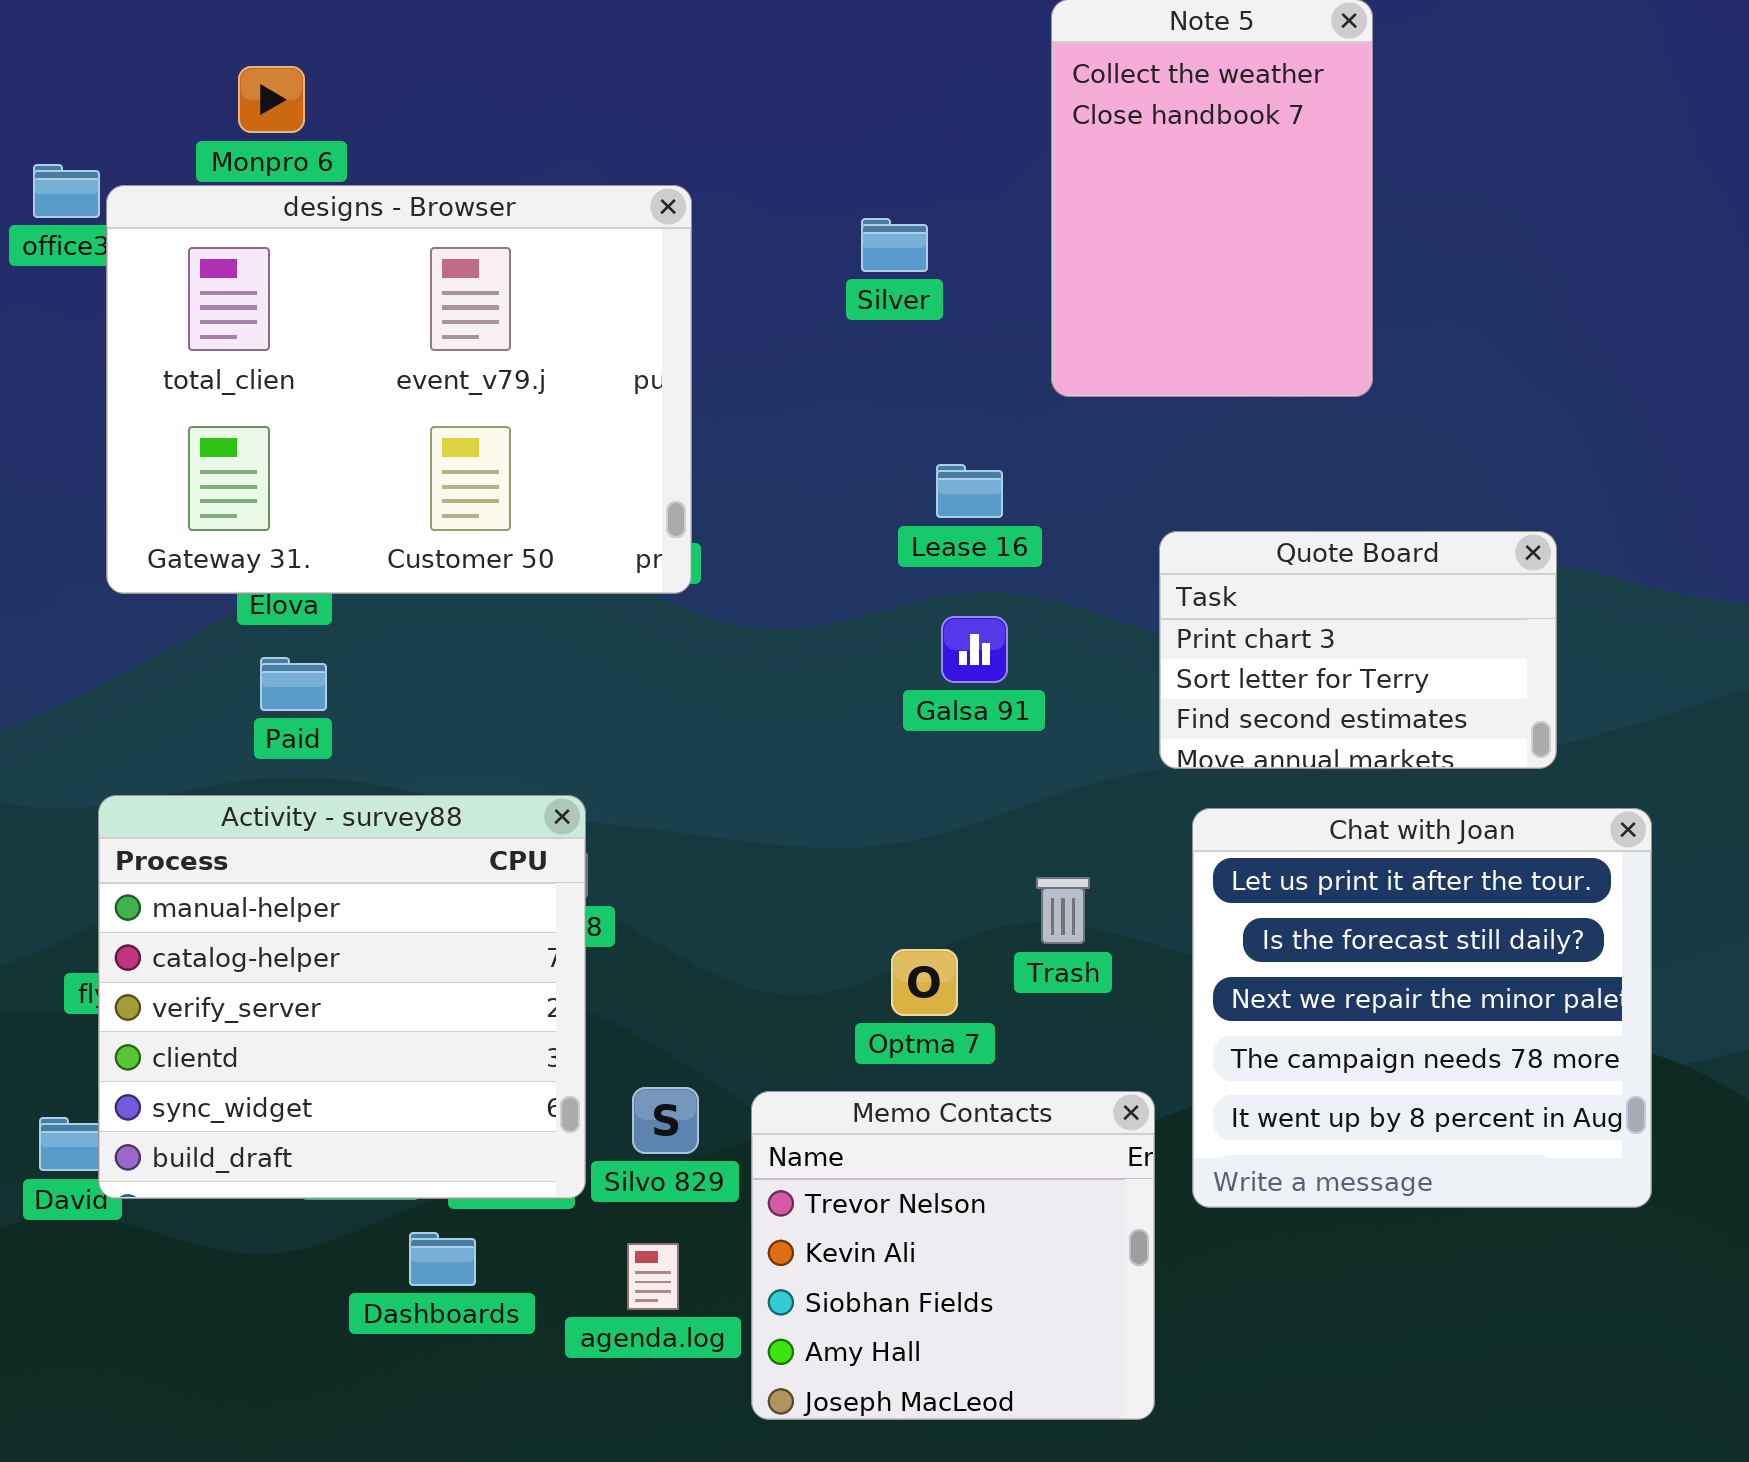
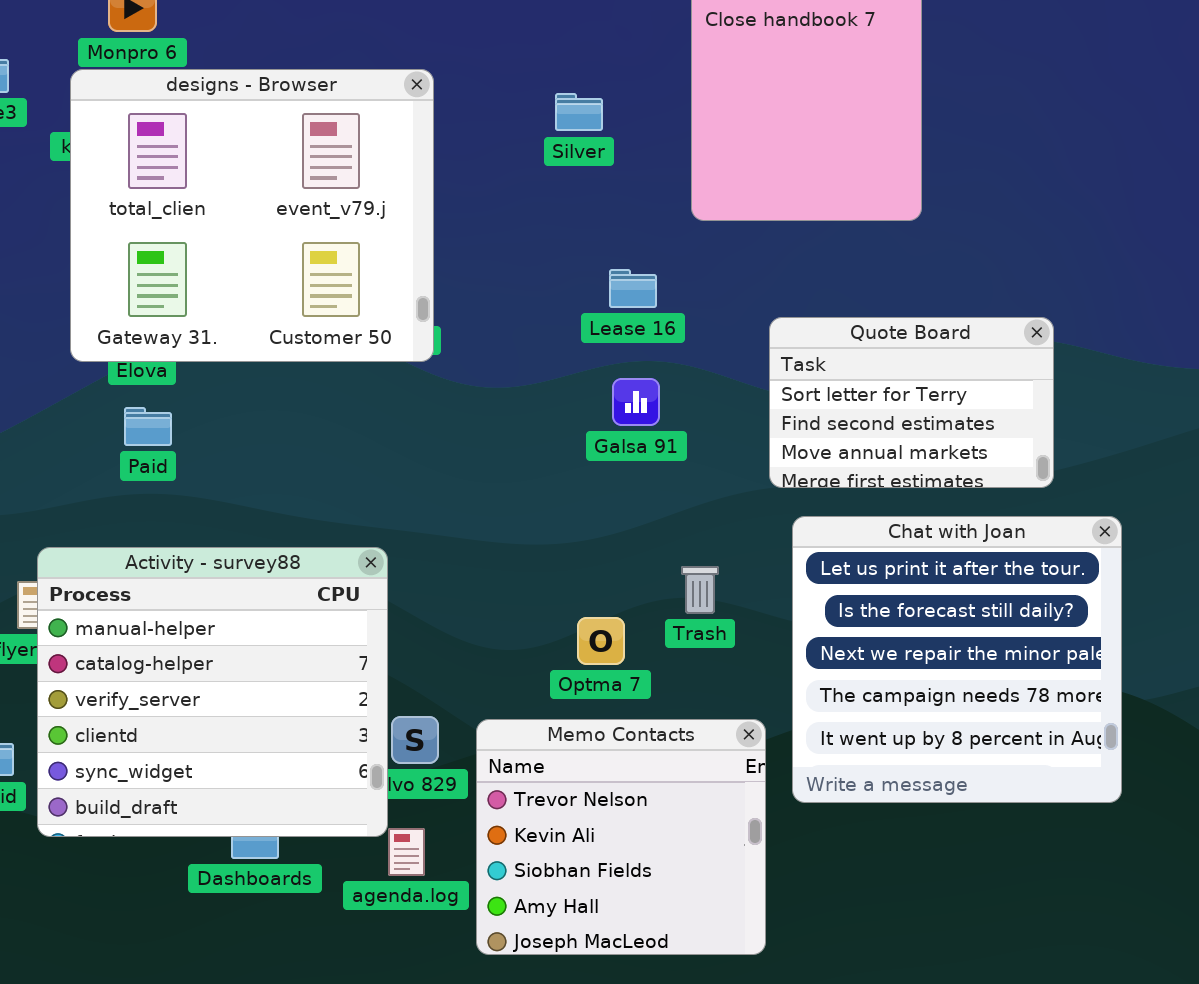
designs - Browser: [106,185,692,594] -> [70,69,434,362], resized
Quote Board: [1159,531,1557,769] -> [769,317,1054,488], scrolled down 1 row
Activity - survey88: [98,795,586,1199] -> [37,547,388,837], moved

